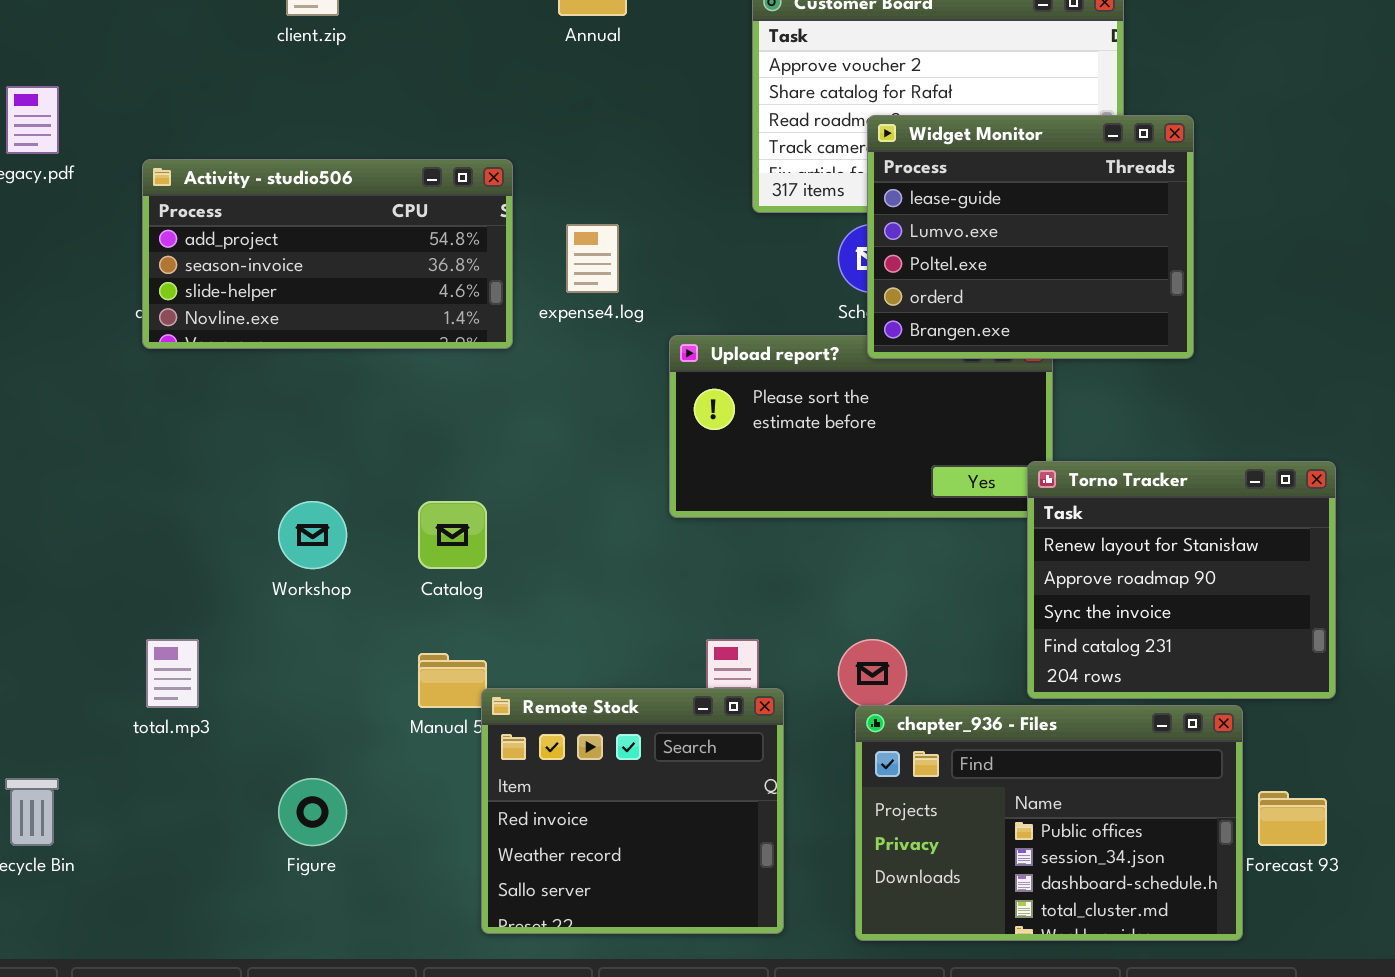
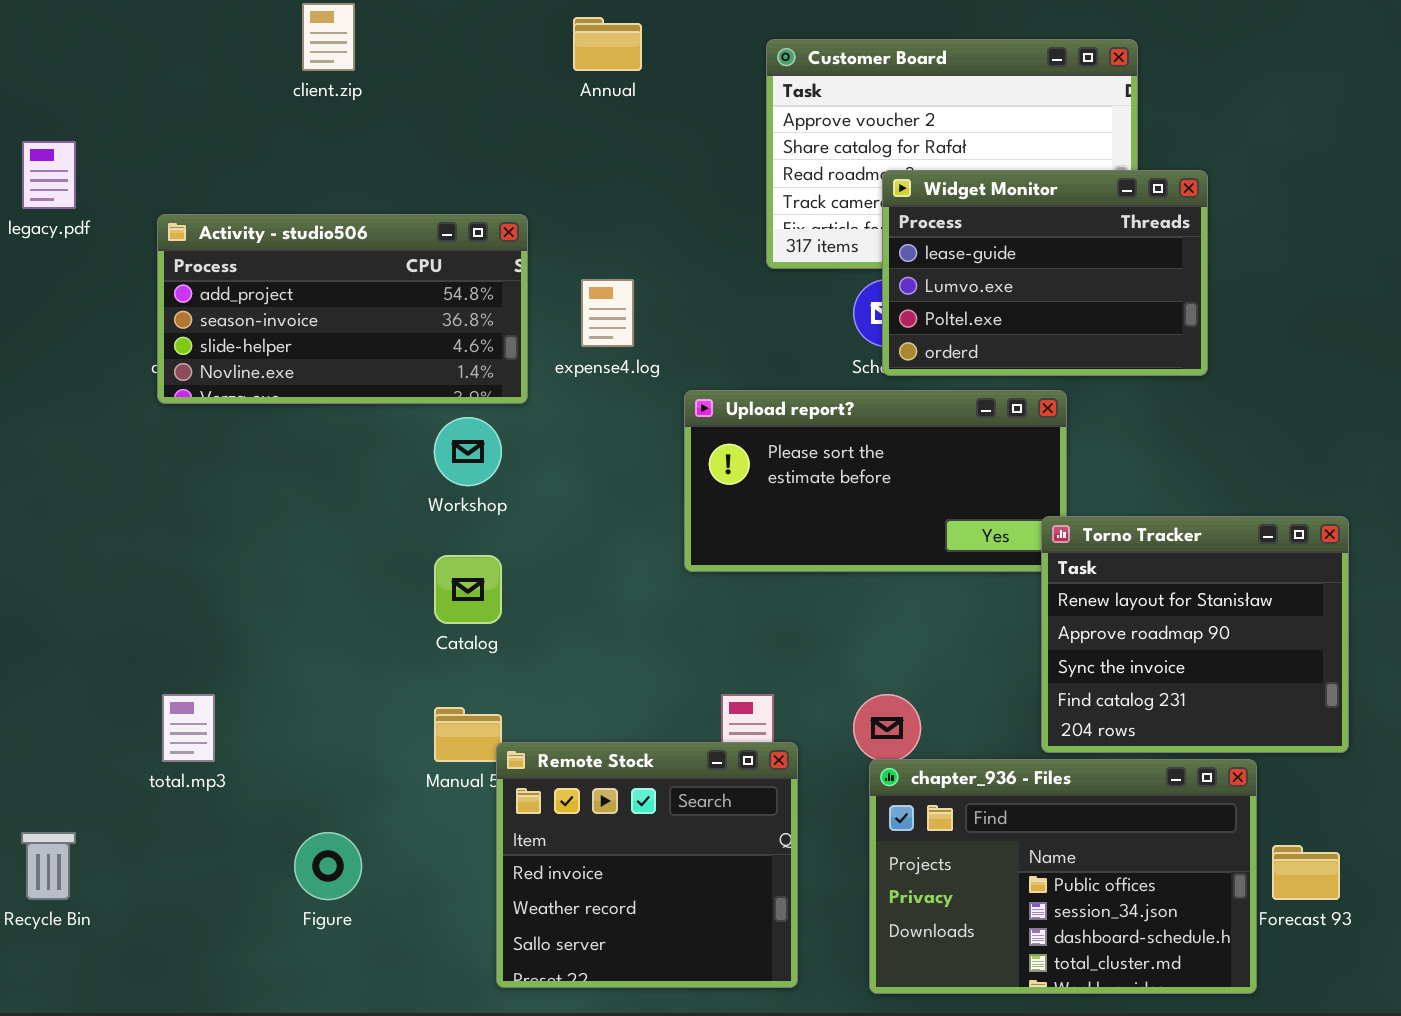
Widget Monitor: [867,115,1194,359] -> [882,170,1208,376], resized
Workshop: [278,501,347,569] -> [434,417,502,486], moved

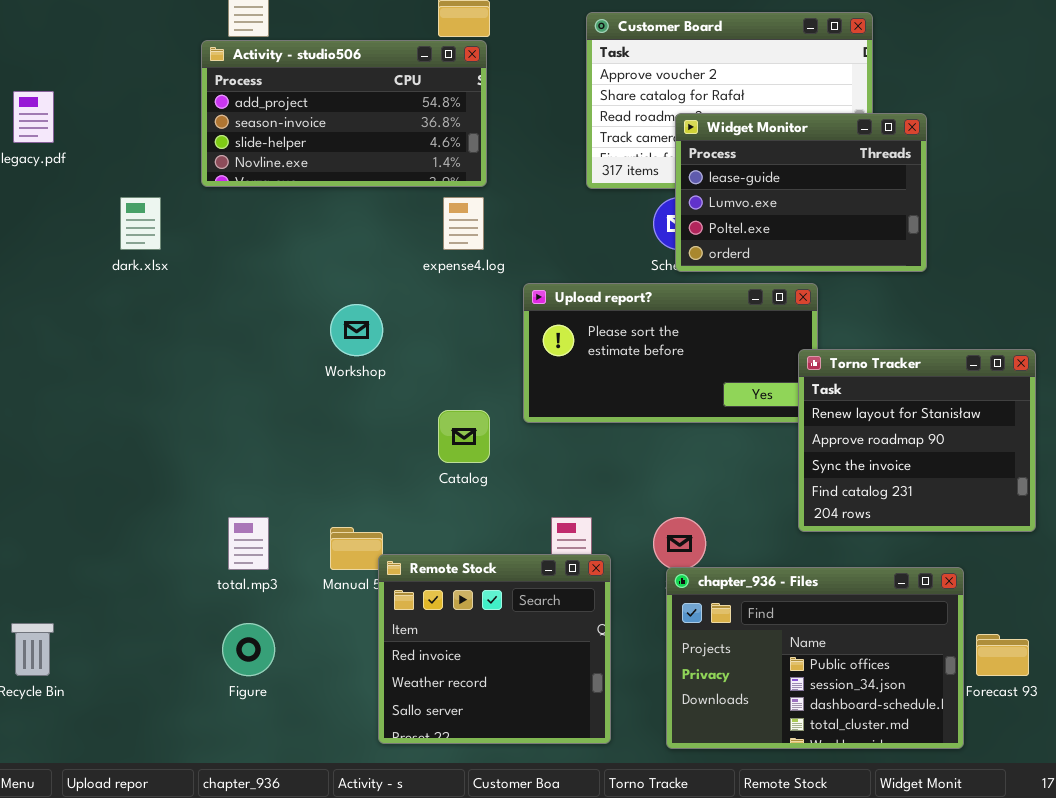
Activity - studio506: [157,214,528,404] -> [201,40,487,187], moved
Torno Tracker: [1041,516,1349,753] -> [798,349,1036,532], moved
Catalog: [434,555,502,624] -> [438,410,490,463], moved
total.mp3: [162,694,215,762] -> [228,517,269,570], moved

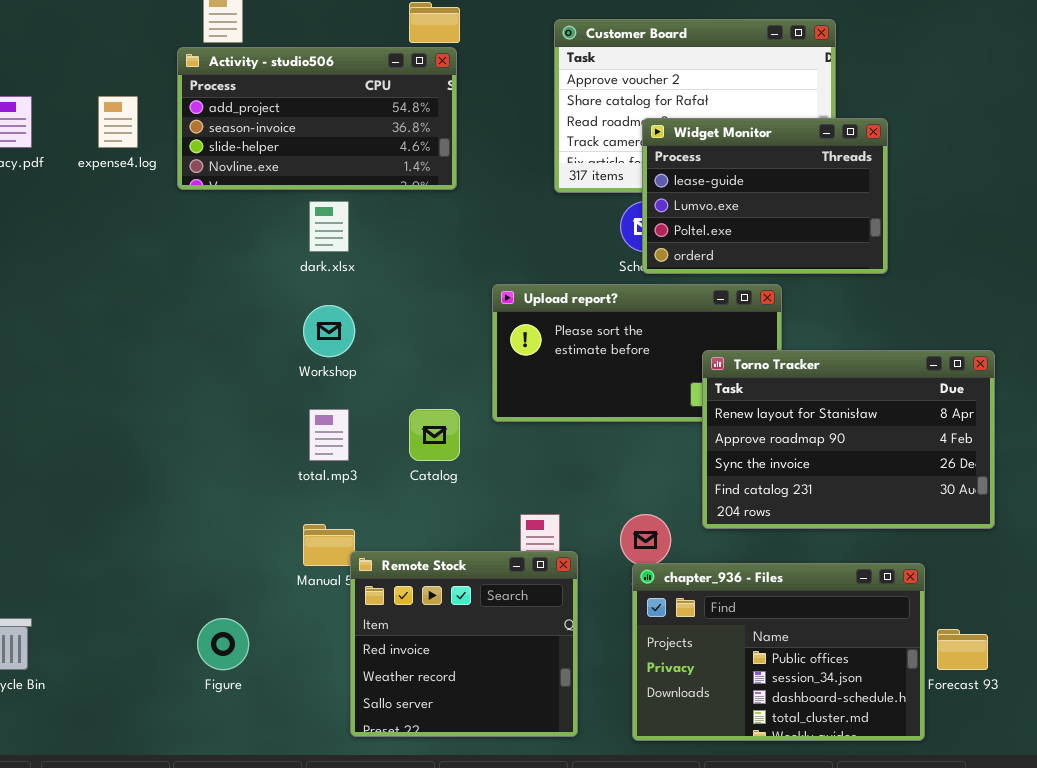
dark.xlsx: [120,197,161,250] -> [309,201,349,252], moved
expense4.log: [443,197,484,250] -> [98,96,138,148], moved
Torno Tracker: [798,349,1036,532] -> [702,350,995,529], resized
total.mp3: [228,517,269,570] -> [309,409,349,461], moved

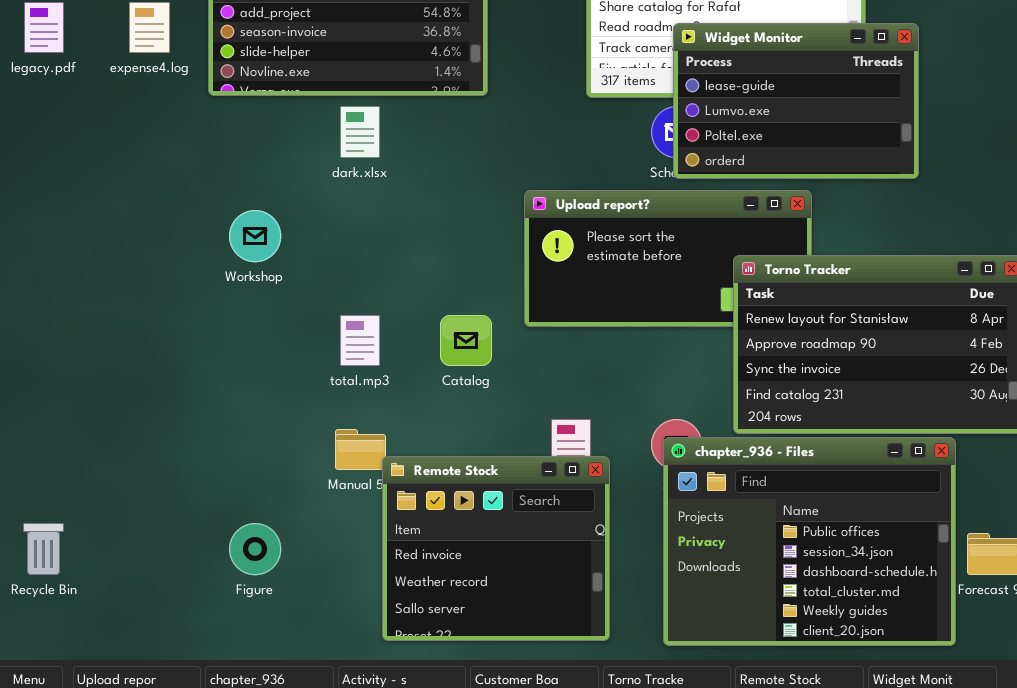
Workshop: [303,305,355,357] -> [229,210,281,262], moved
chapter_936 - Files: [632,563,925,741] -> [663,437,956,646], resized

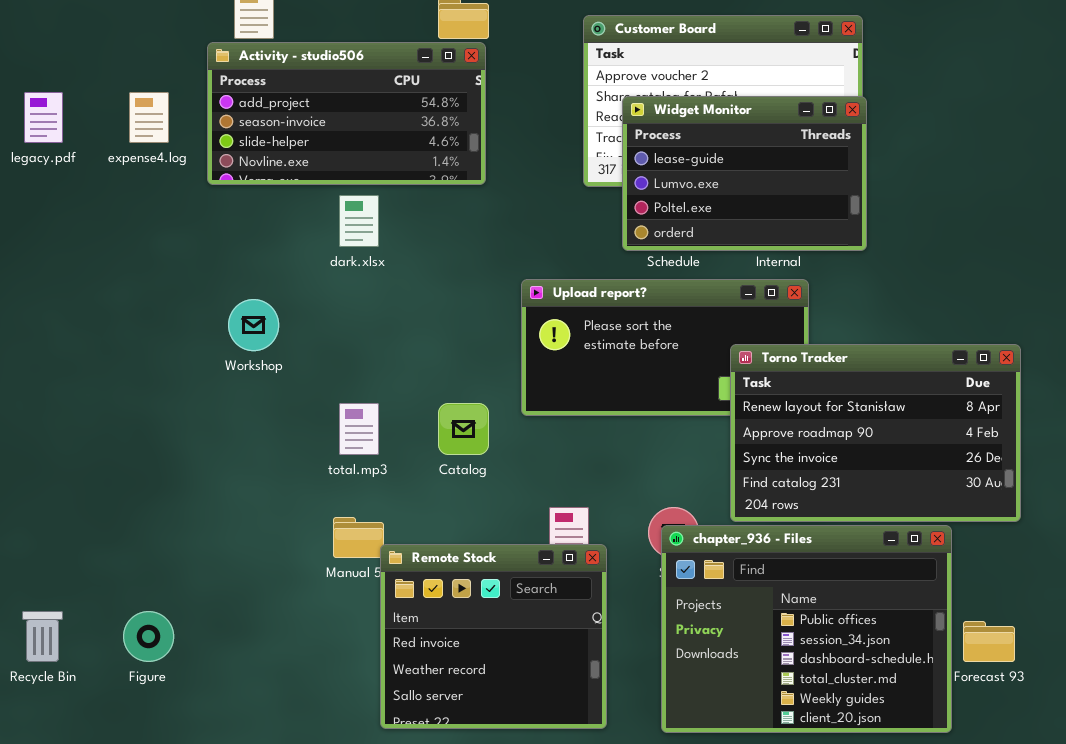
Widget Monitor: [673,23,919,179] -> [622,96,867,251], moved
Figure: [229,523,281,575] -> [123,611,174,662], moved

